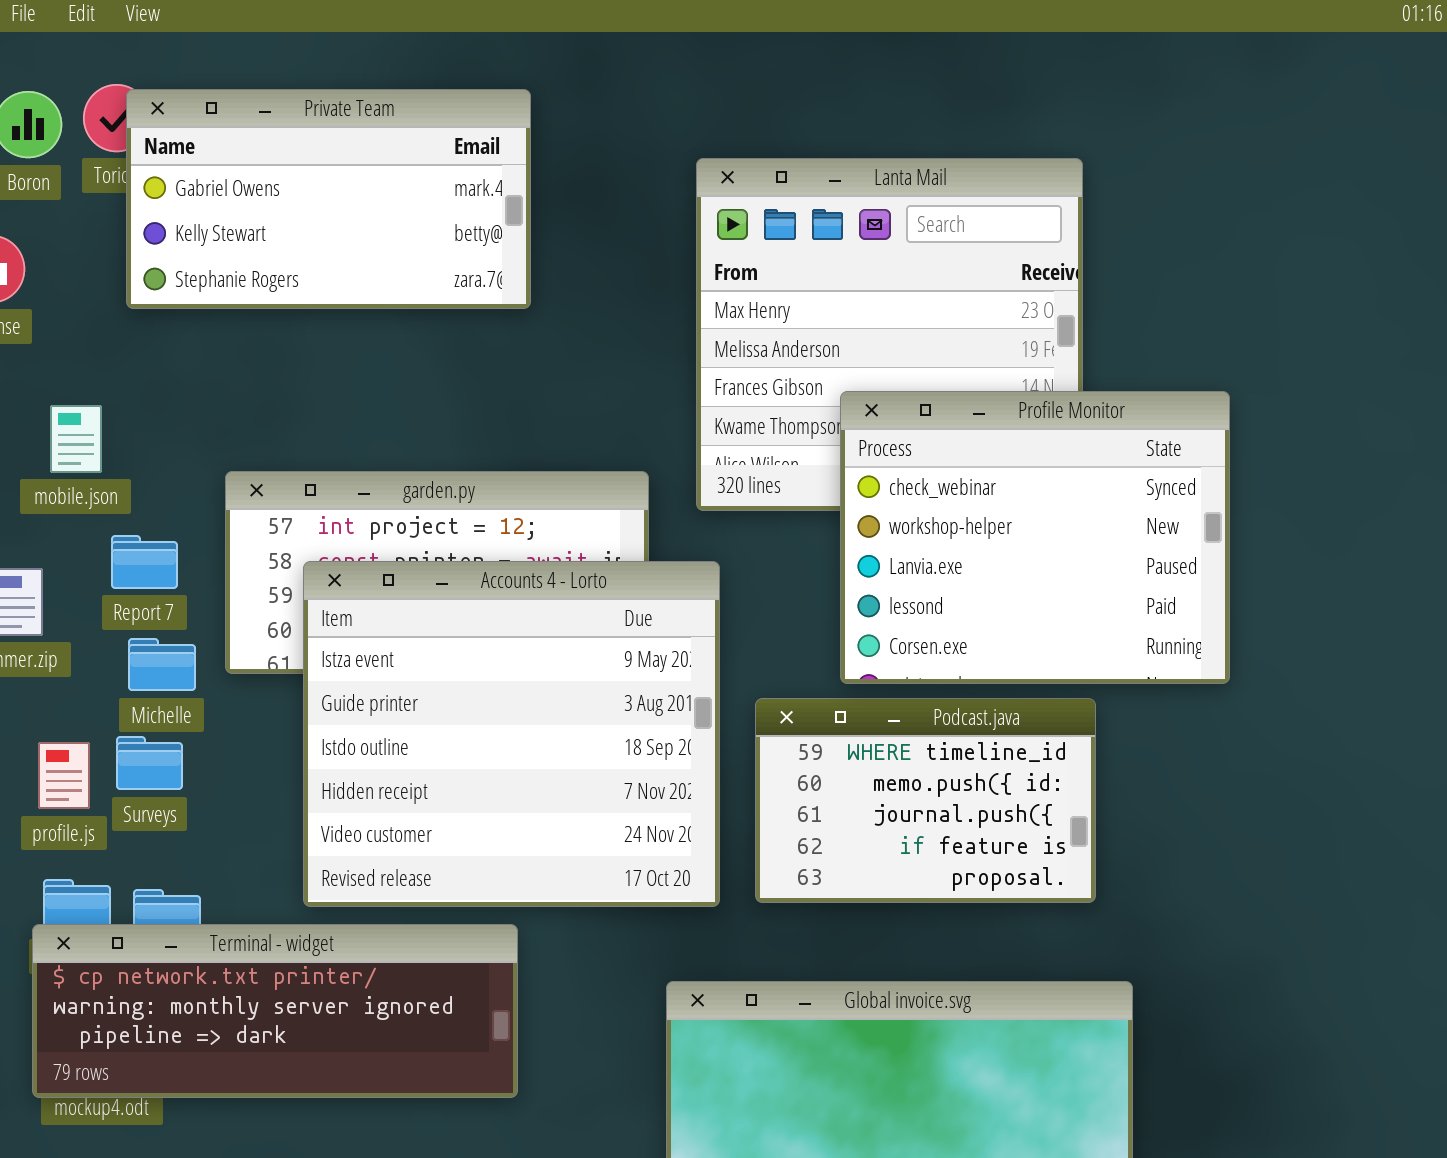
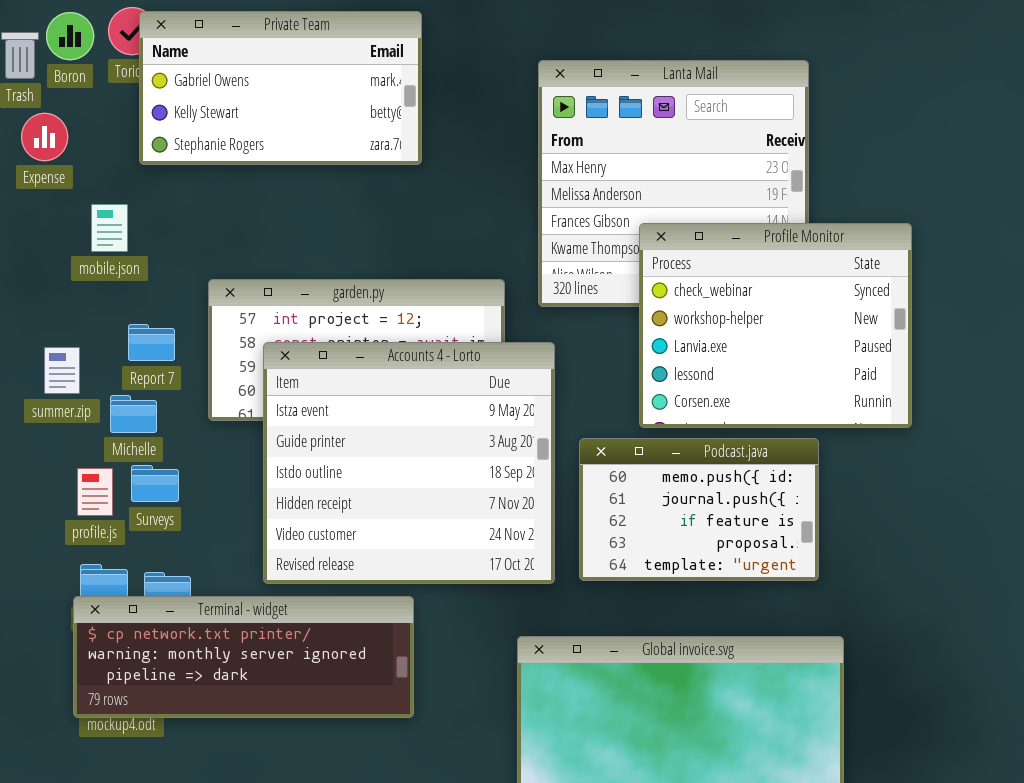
mobile.json: [50,405,102,473] -> [91,204,128,252], moved
Michelle: [128,638,196,691] -> [110,395,157,433], moved
Podcast.java: [755,698,1096,903] -> [579,438,819,581], scrolled down 1 row

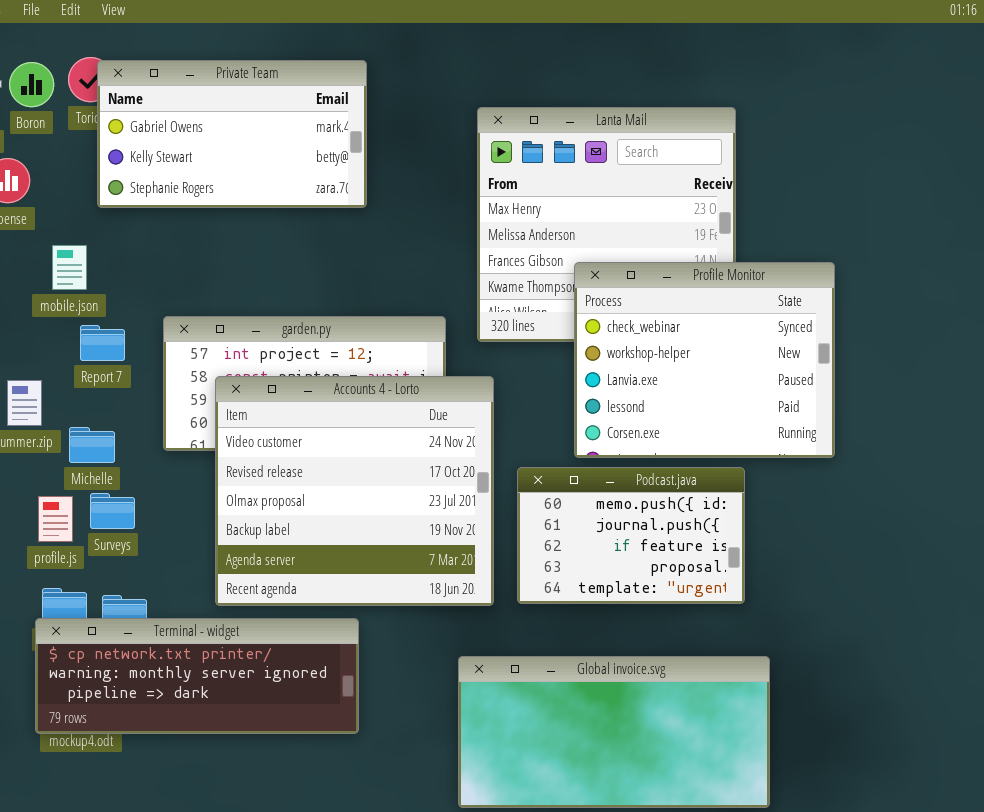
Report 7: [128,324,175,361] -> [80,325,125,361], moved
Accounts 4 - Lorto: [263,342,555,584] -> [215,376,494,606], scrolled down 4 rows

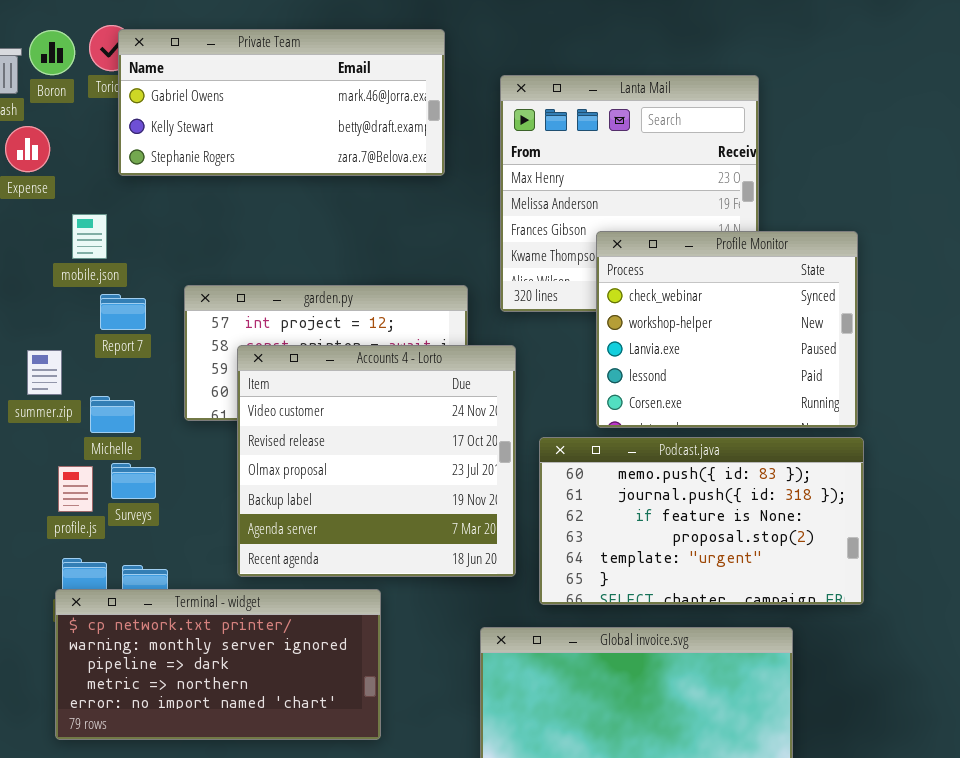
Private Team: [97,60,367,208] -> [118,29,445,176], resized
Podcast.java: [517,467,745,604] -> [539,437,864,605], resized
Terminal - widget: [35,618,359,734] -> [55,589,381,740], resized

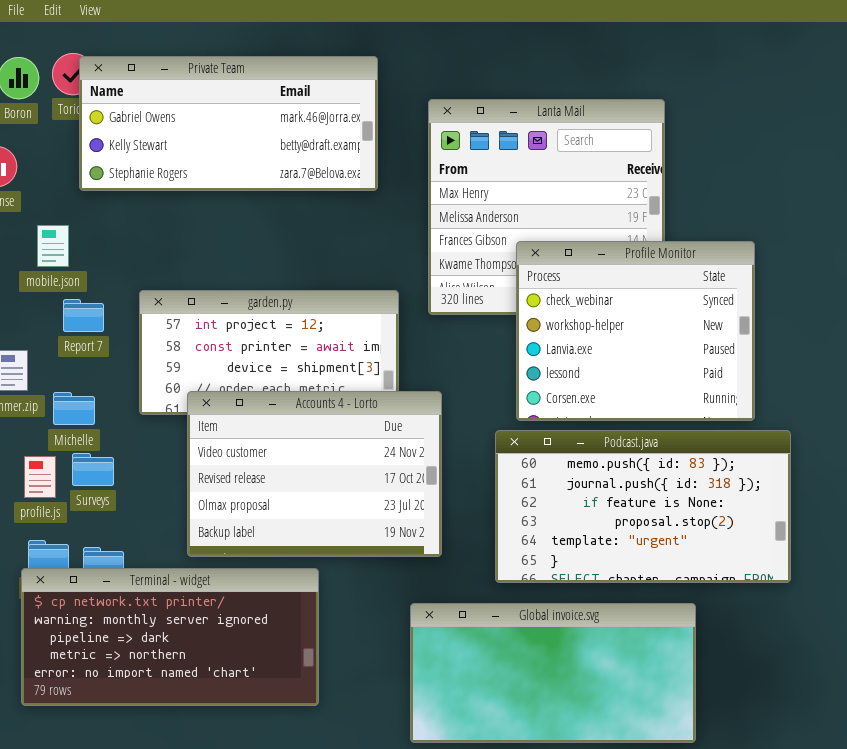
Accounts 4 - Lorto: [237,345,516,577] -> [187,391,442,557], resized
Podcast.java: [539,437,864,605] -> [495,430,791,583], moved

